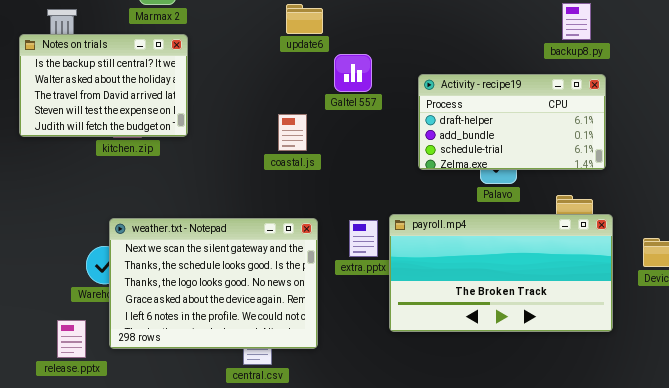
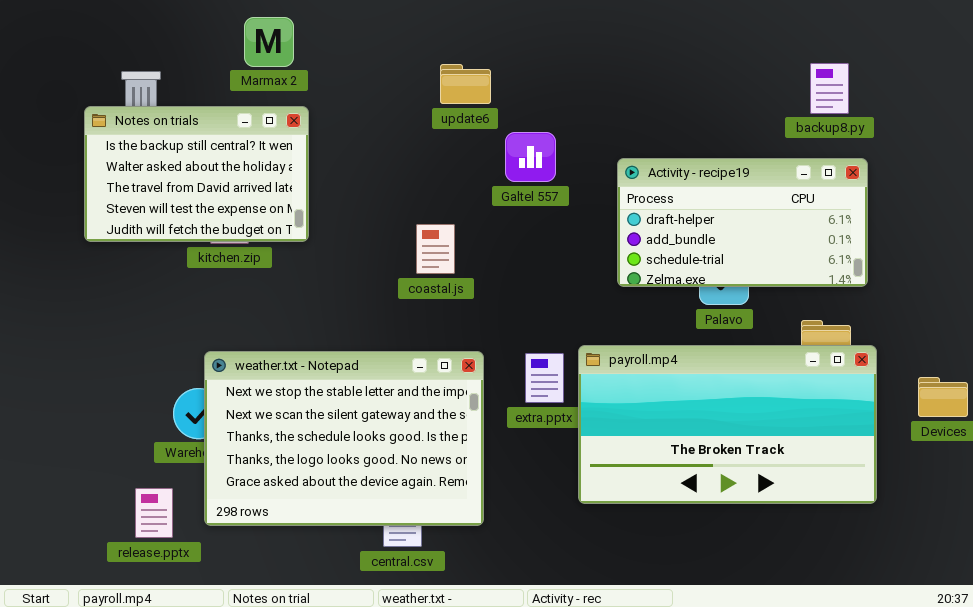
coastal.js: [278,114,307,151] -> [416,224,455,274], moved
weather.txt - Notepad: [109,218,318,349] -> [204,351,484,526], scrolled up 1 row

